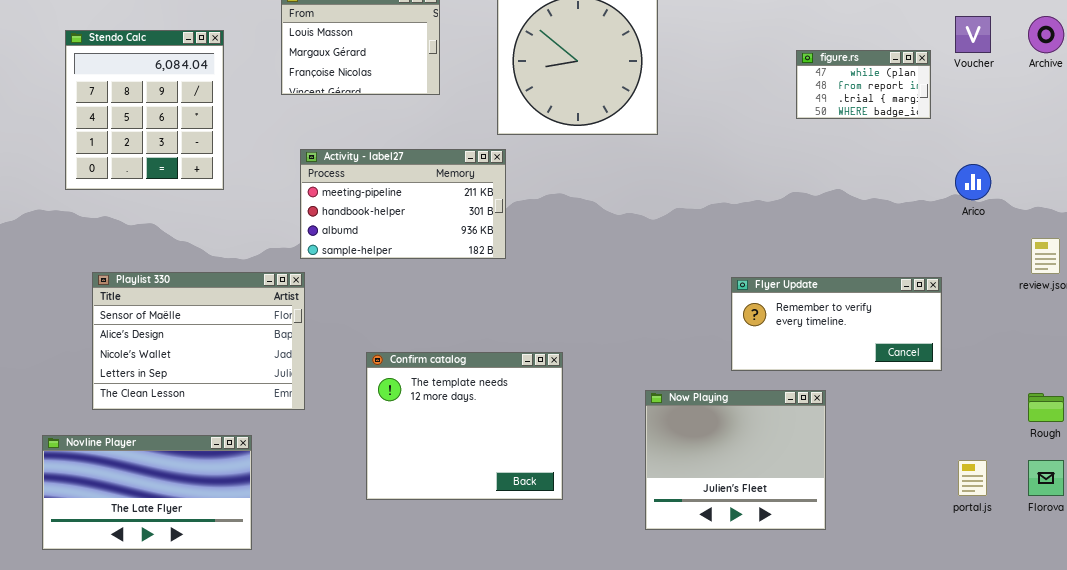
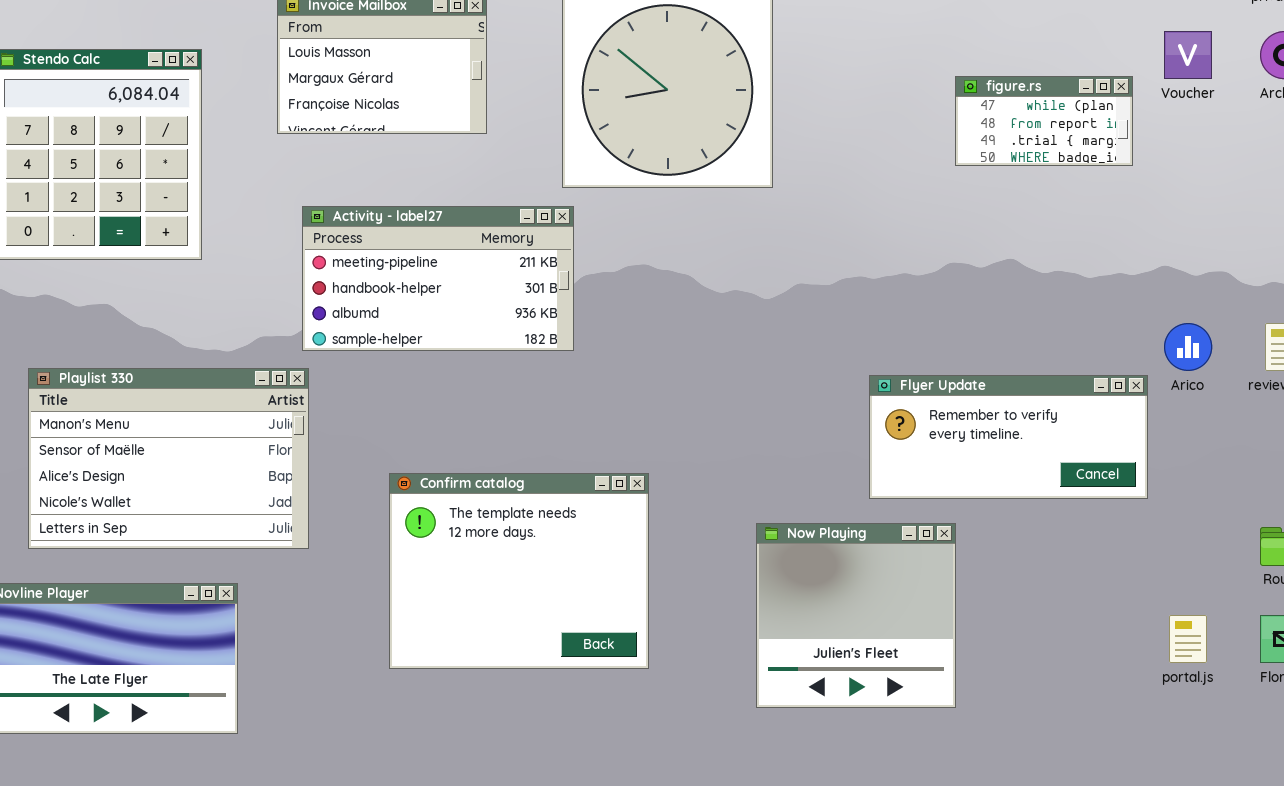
Arico: [955,164,991,200] -> [1164,323,1212,371], moved
Playlist 330: [92,272,305,410] -> [28,368,309,549], scrolled up 1 row
Now Playing: [645,390,826,530] -> [756,523,956,708], resized

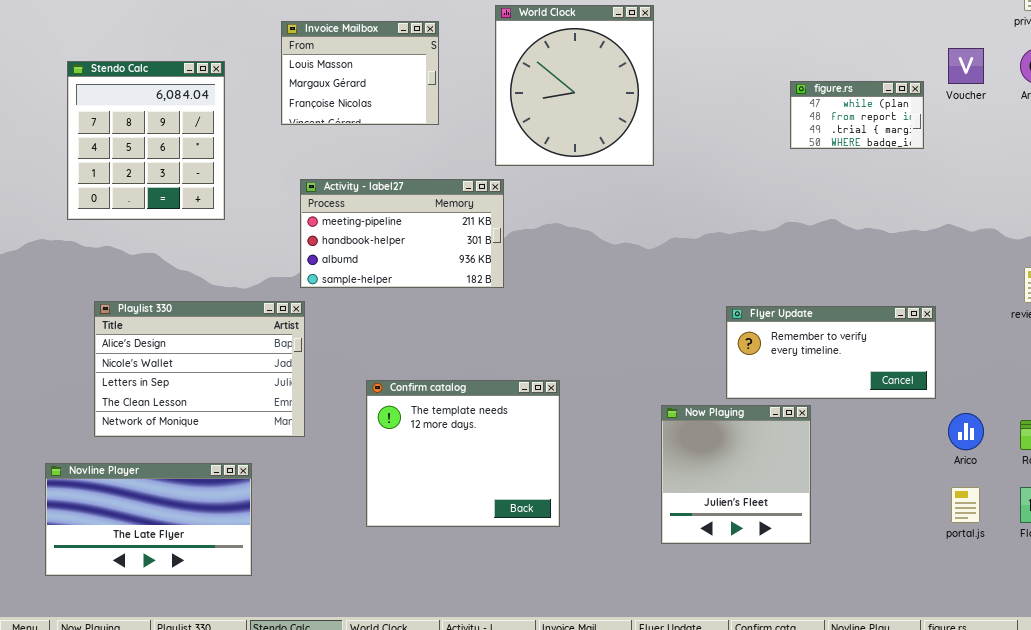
Arico: [1164,323,1212,371] -> [948,413,984,450], moved
Playlist 330: [28,368,309,549] -> [94,301,305,437], scrolled down 2 rows
Now Playing: [756,523,956,708] -> [661,405,811,544], moved

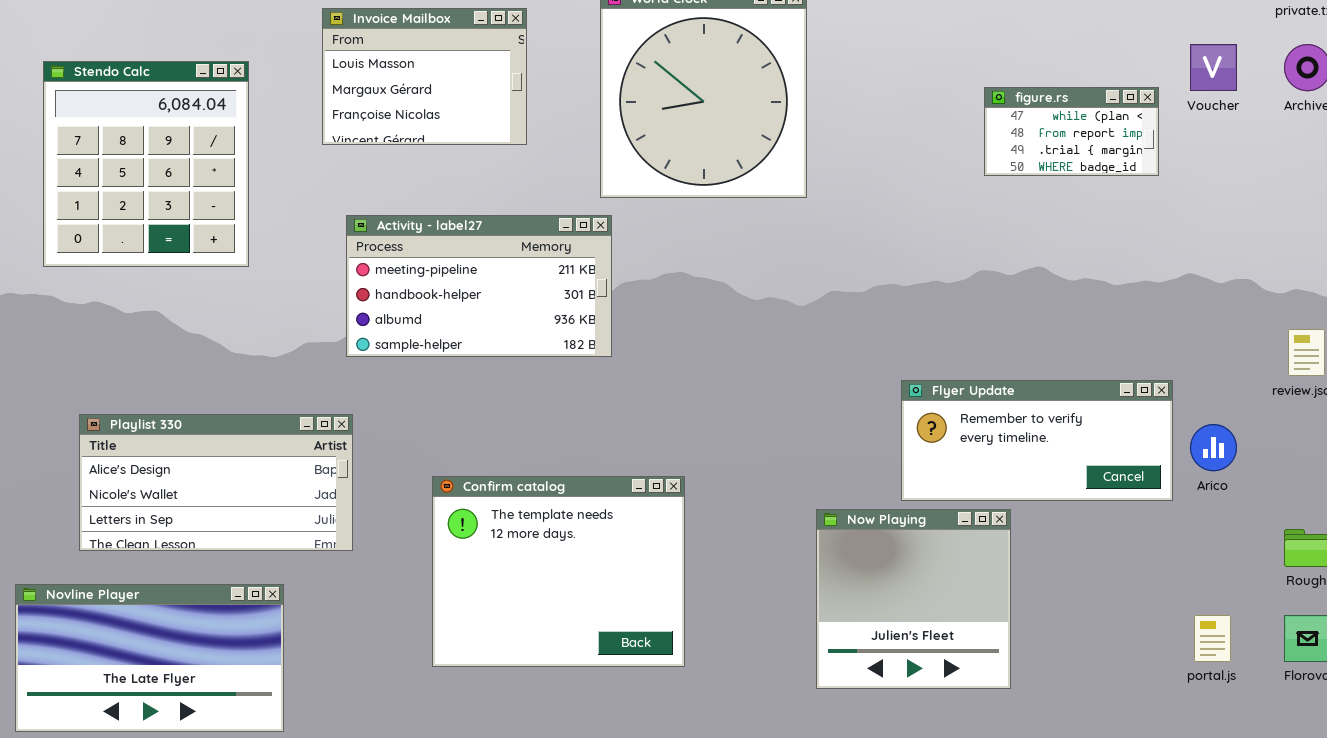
Playlist 330: [94,301,305,437] -> [79,414,353,551], resized
Arico: [948,413,984,450] -> [1190,424,1237,471], moved

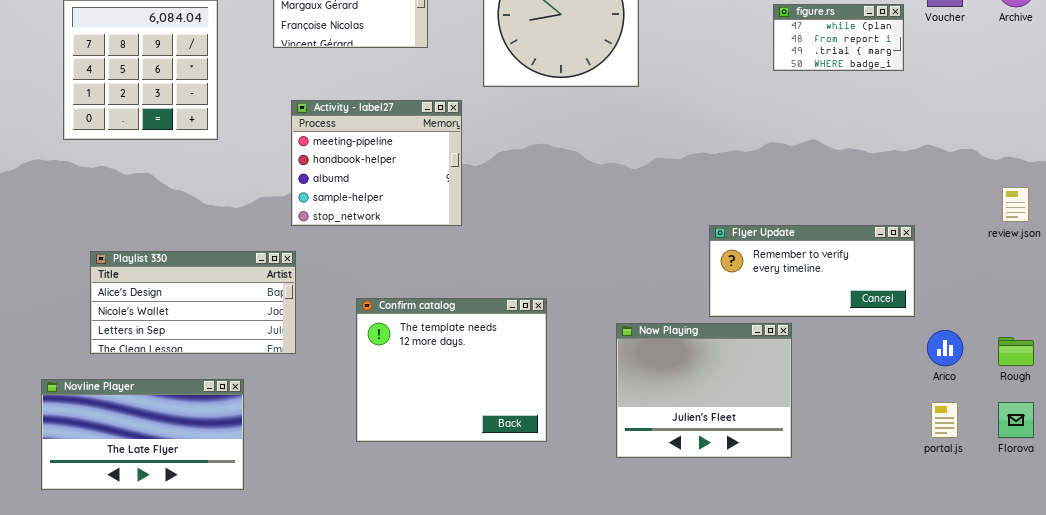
Activity - label27: [346,215,612,357] -> [291,100,462,226], resized
Arico: [1190,424,1237,471] -> [927,330,963,366], moved
Now Playing: [816,509,1011,689] -> [616,323,792,458], resized

